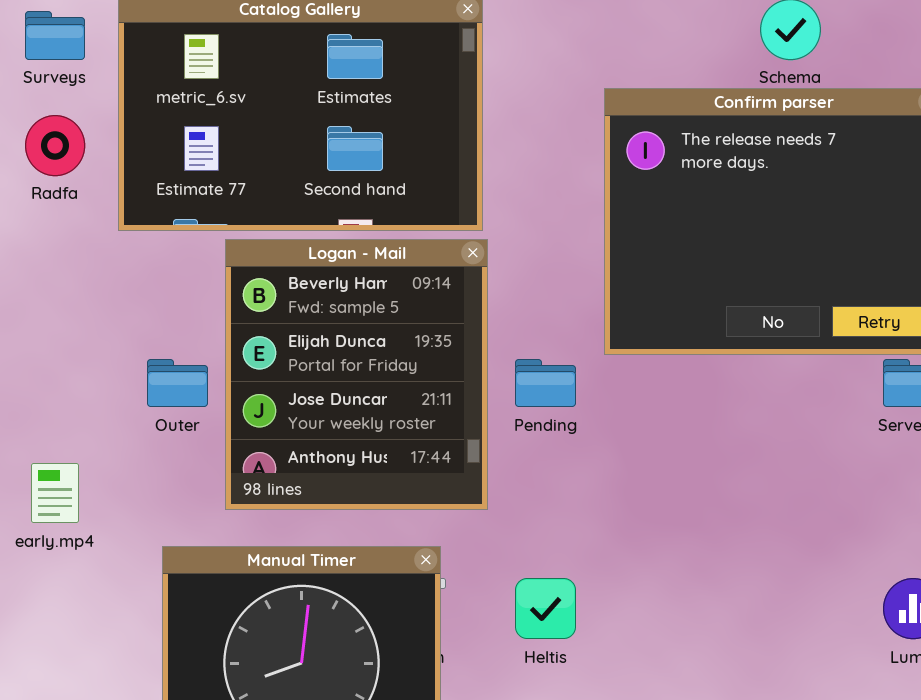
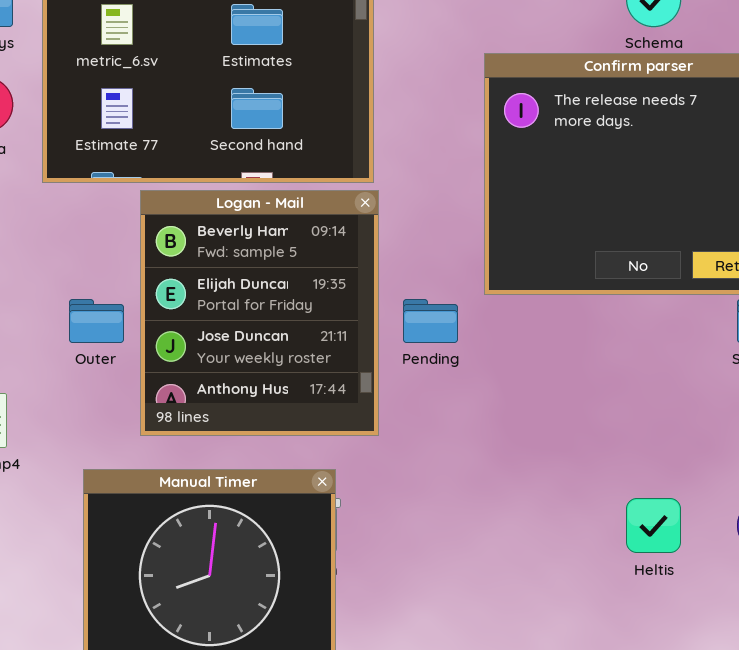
Heltis: [515,578,576,639] -> [626,498,681,553], moved

